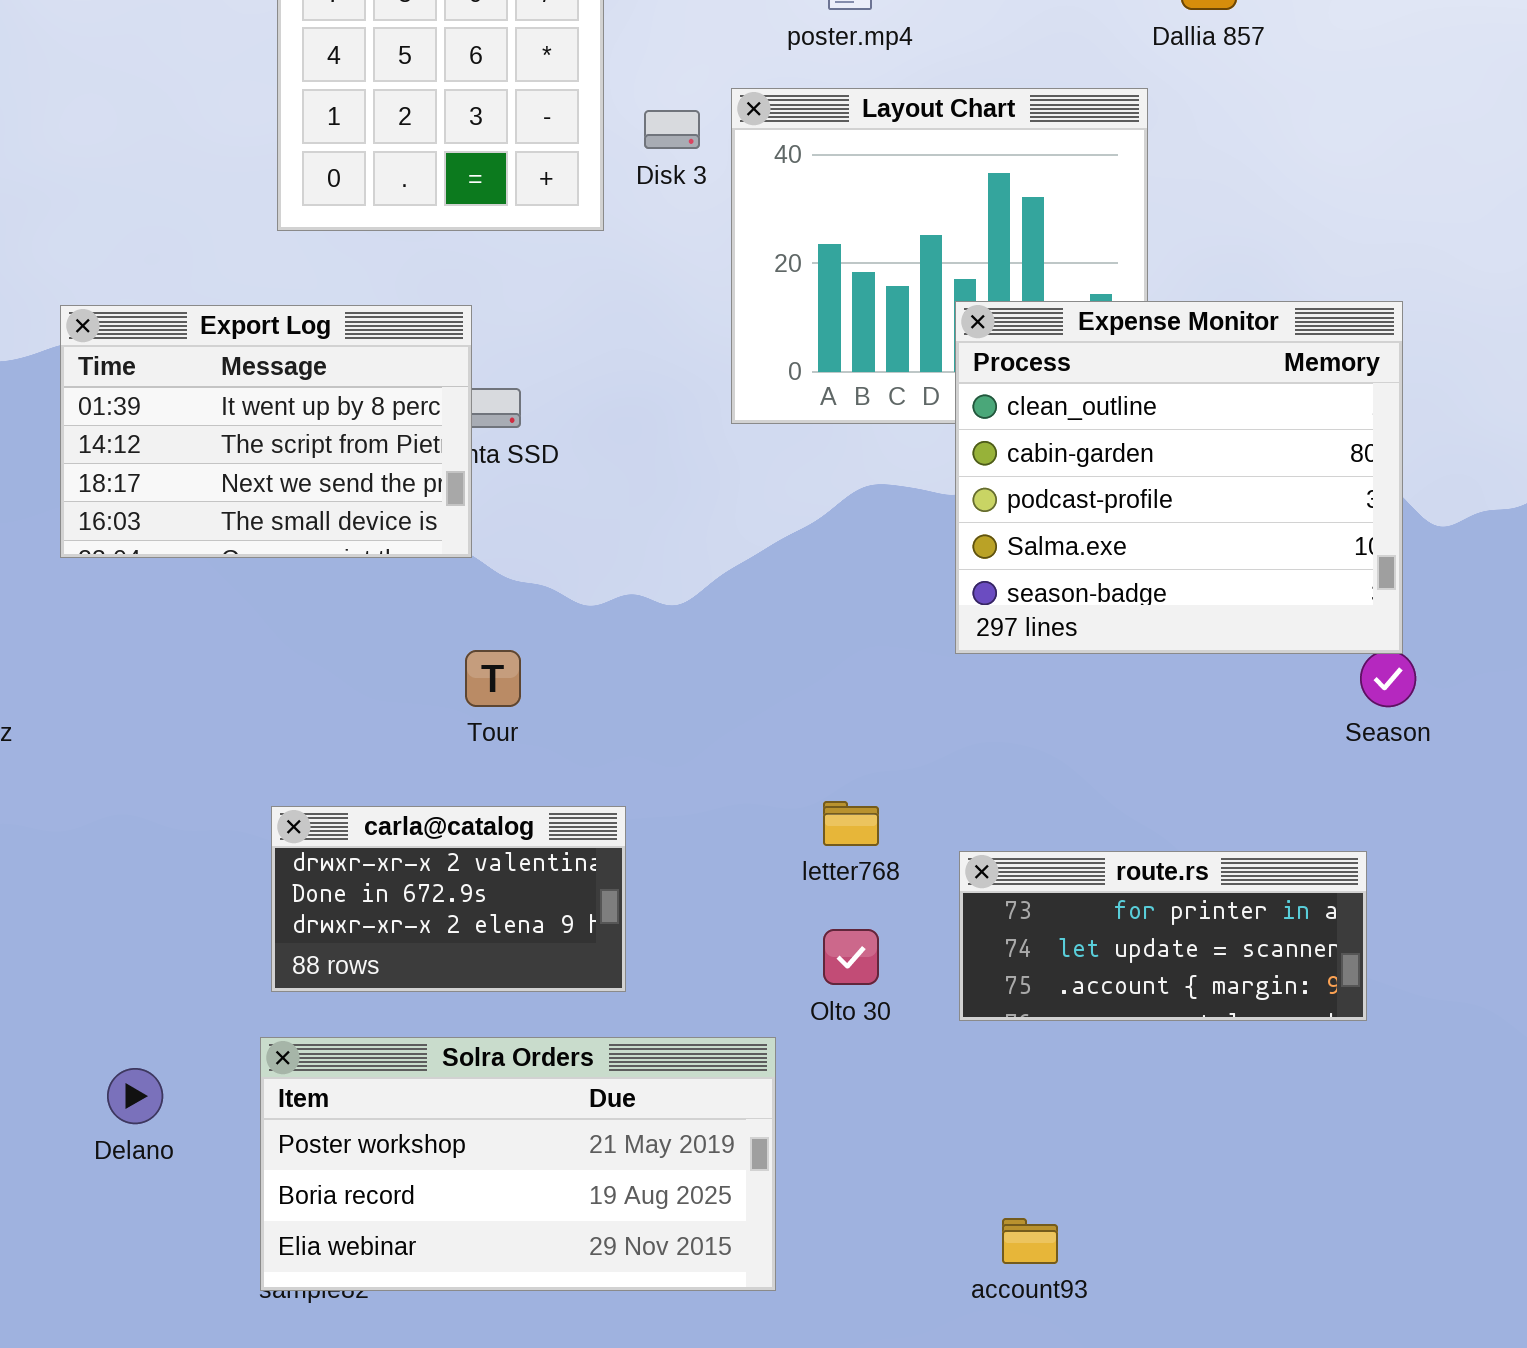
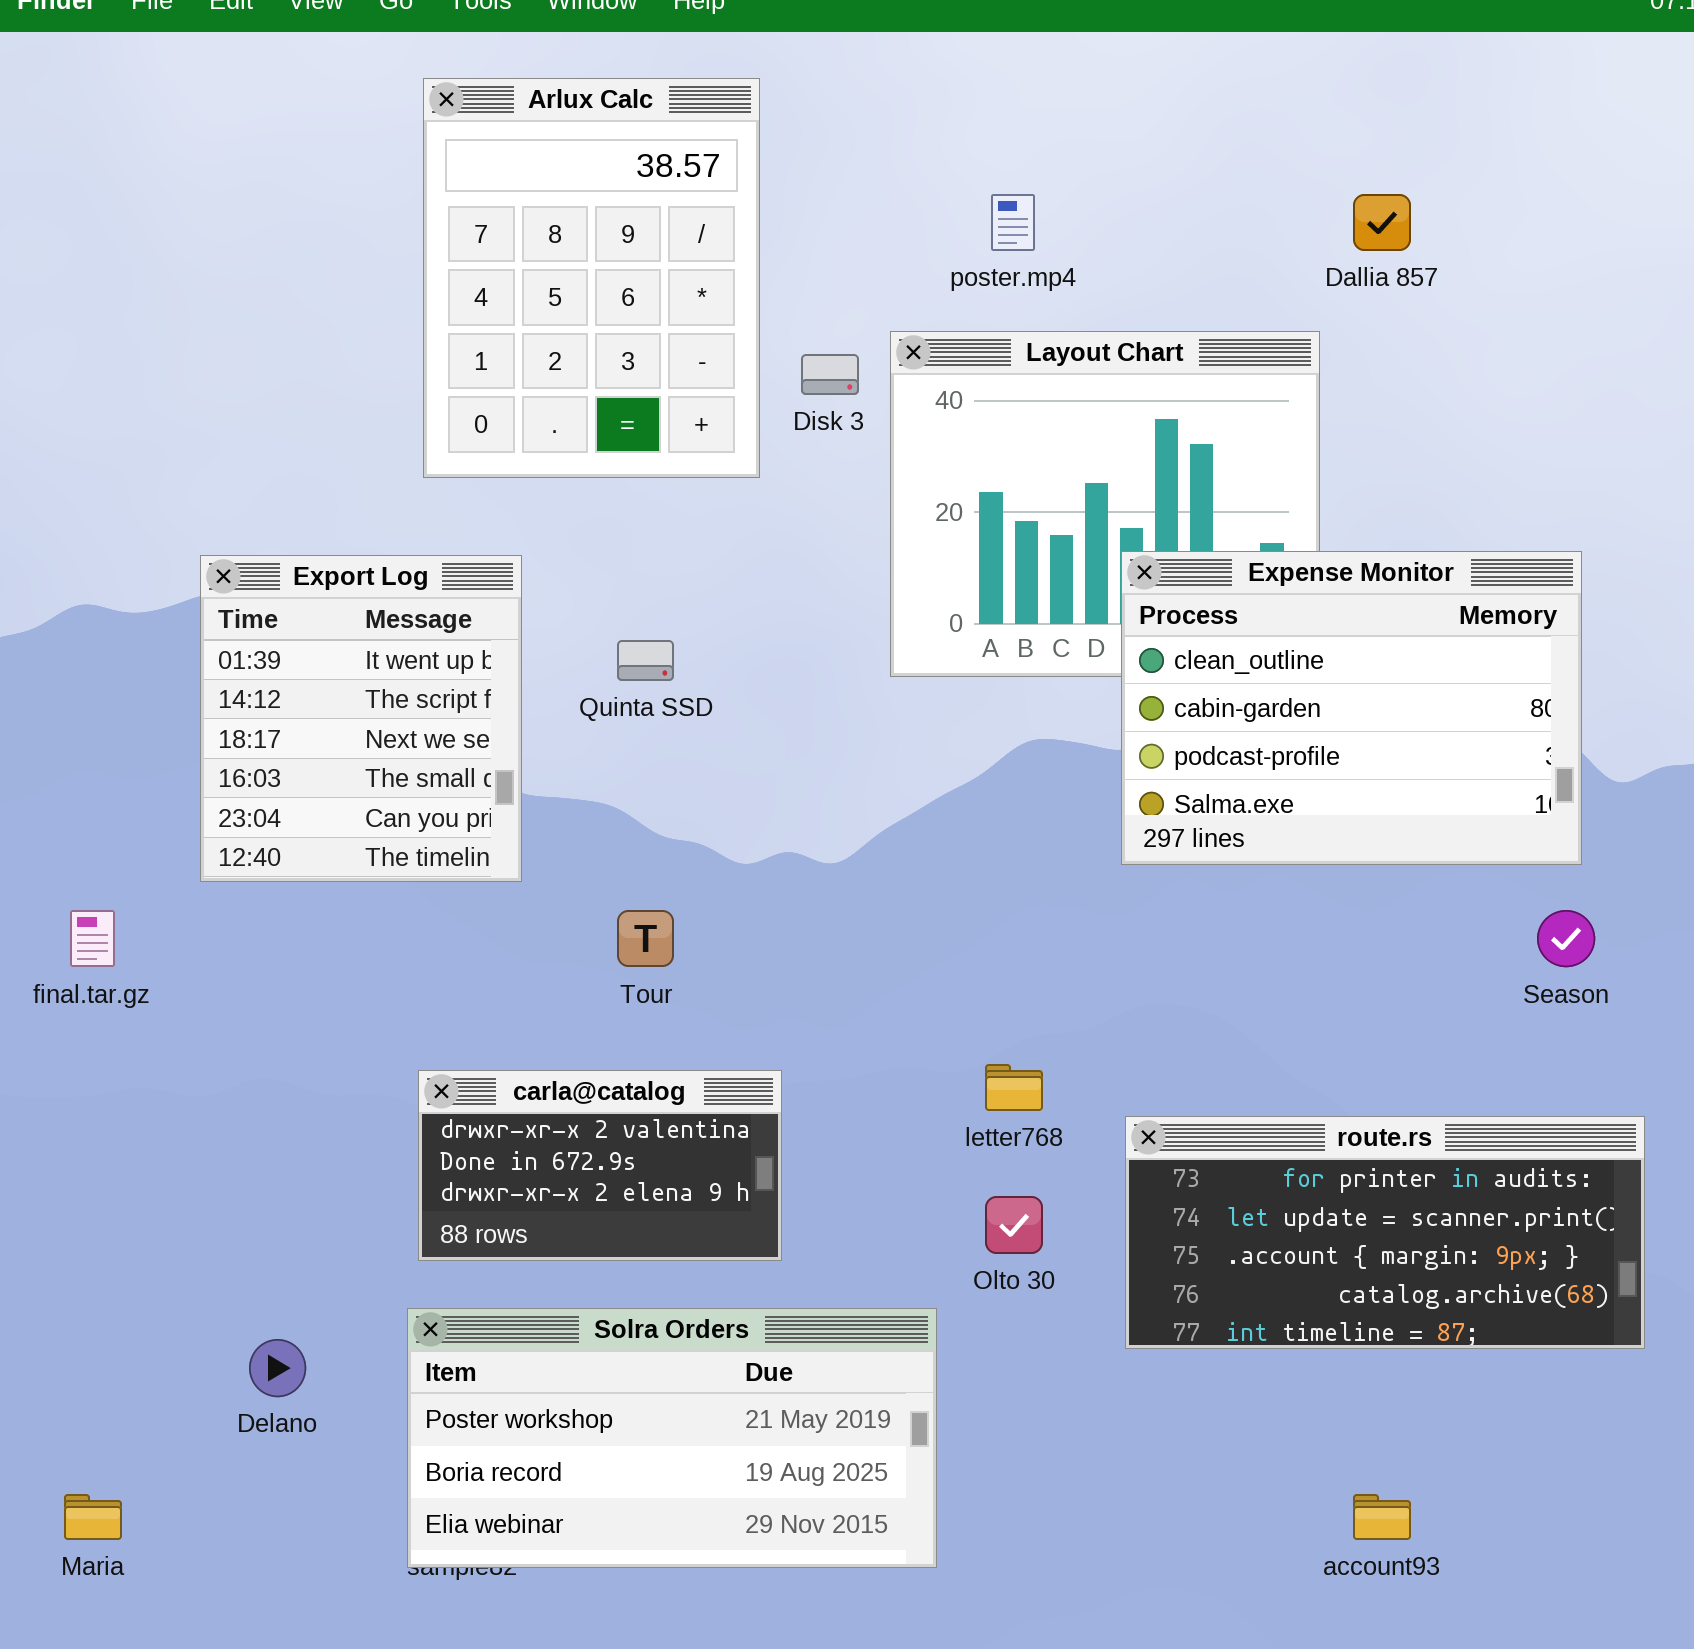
Expense Monitor: [955,301,1403,654] -> [1121,551,1582,865], resized
Export Log: [60,305,472,558] -> [200,555,522,882], resized
route.rs: [959,851,1367,1021] -> [1125,1116,1645,1349], resized
account93: [1002,1218,1058,1264] -> [1353,1494,1411,1540], moved

